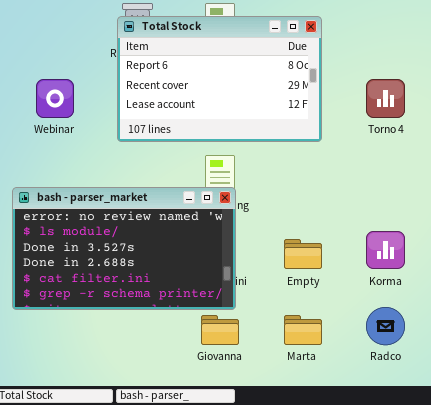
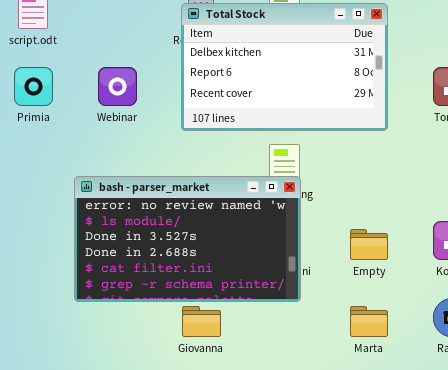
Total Stock: [117,16,322,142] -> [181,3,388,131], scrolled up 1 row
Giovanna: [201,315,239,345] -> [182,306,221,337], moved

